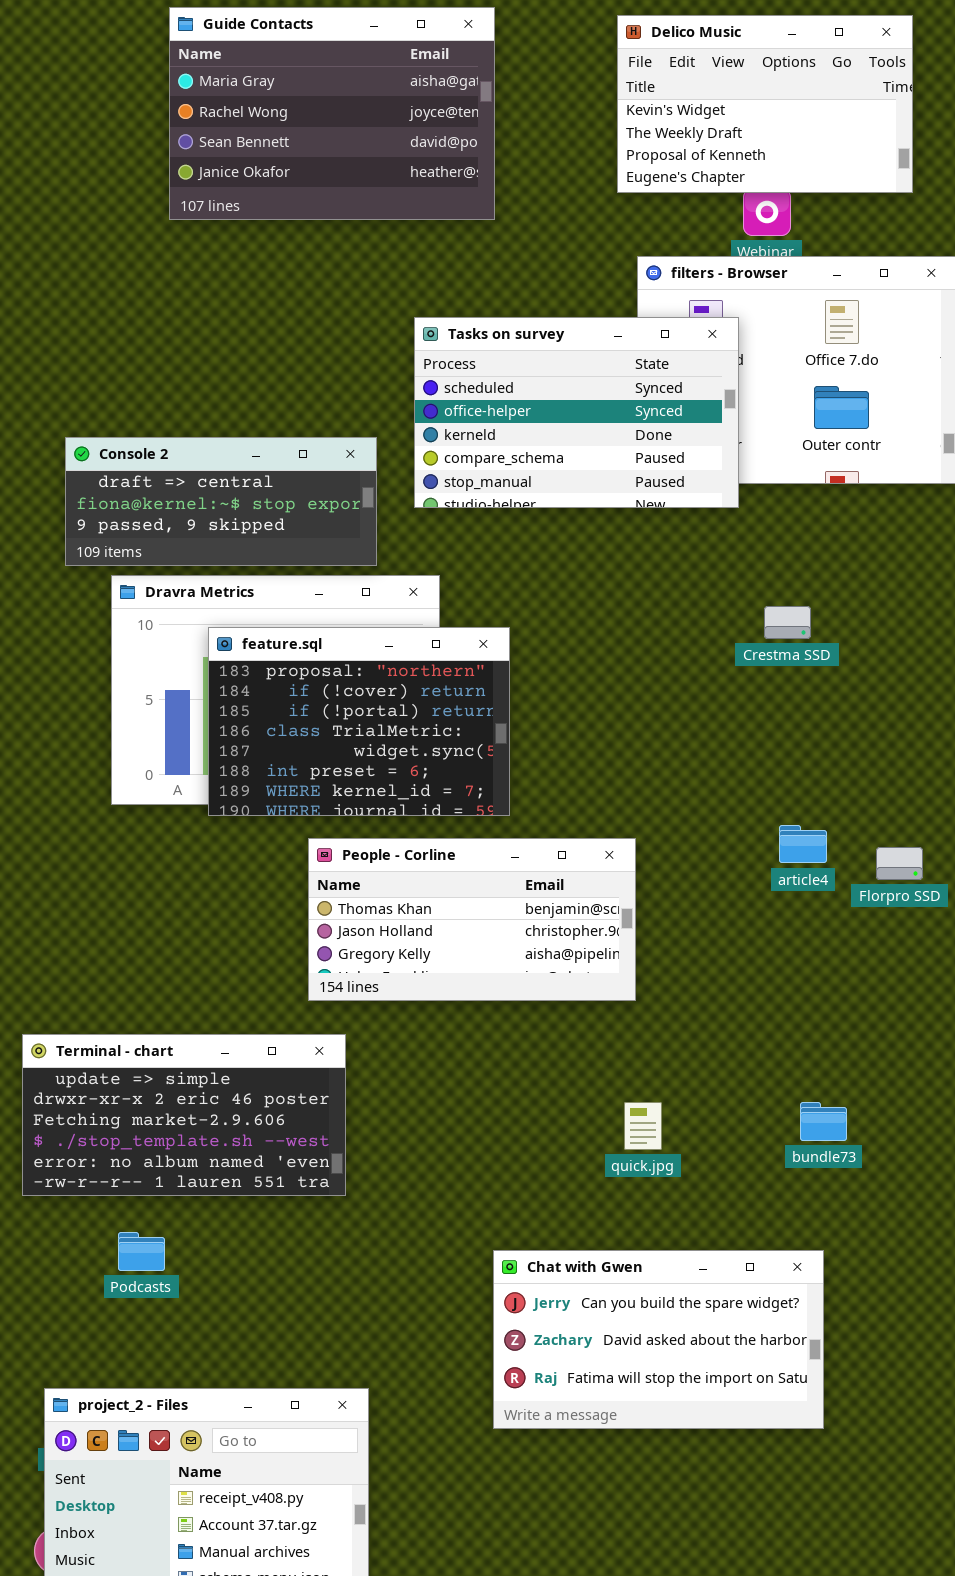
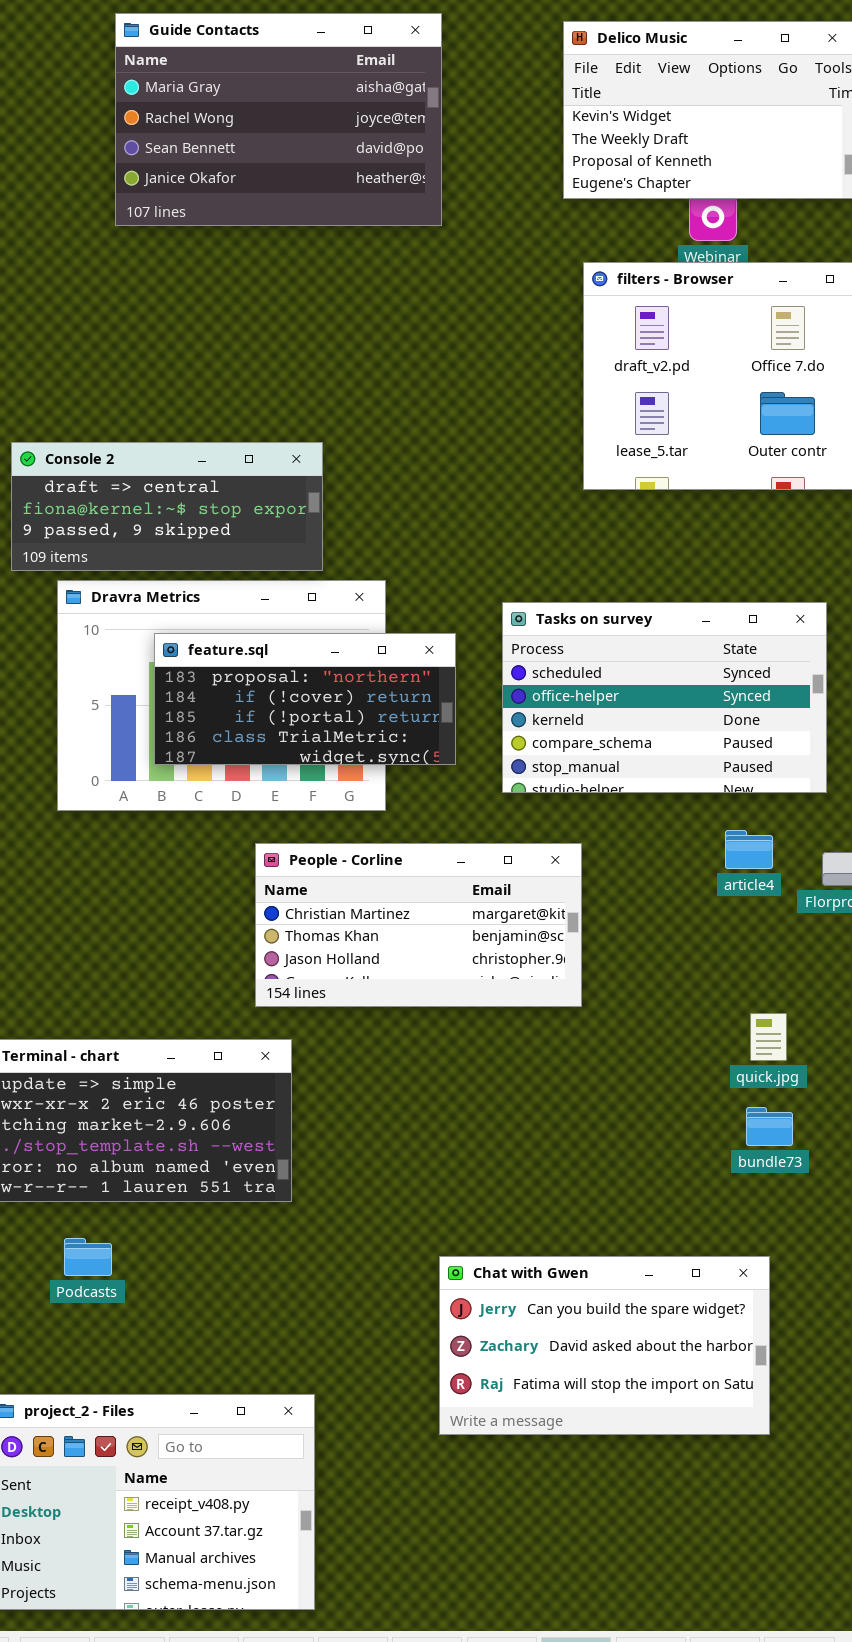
Tasks on survey: [414,317,739,508] -> [502,602,827,793], moved
feature.sql: [208,627,510,816] -> [154,633,456,765], resized
People - Corline: [308,838,636,1001] -> [255,843,582,1007], scrolled up 1 row
quick.jpg: [624,1102,662,1150] -> [750,1013,787,1061], moved

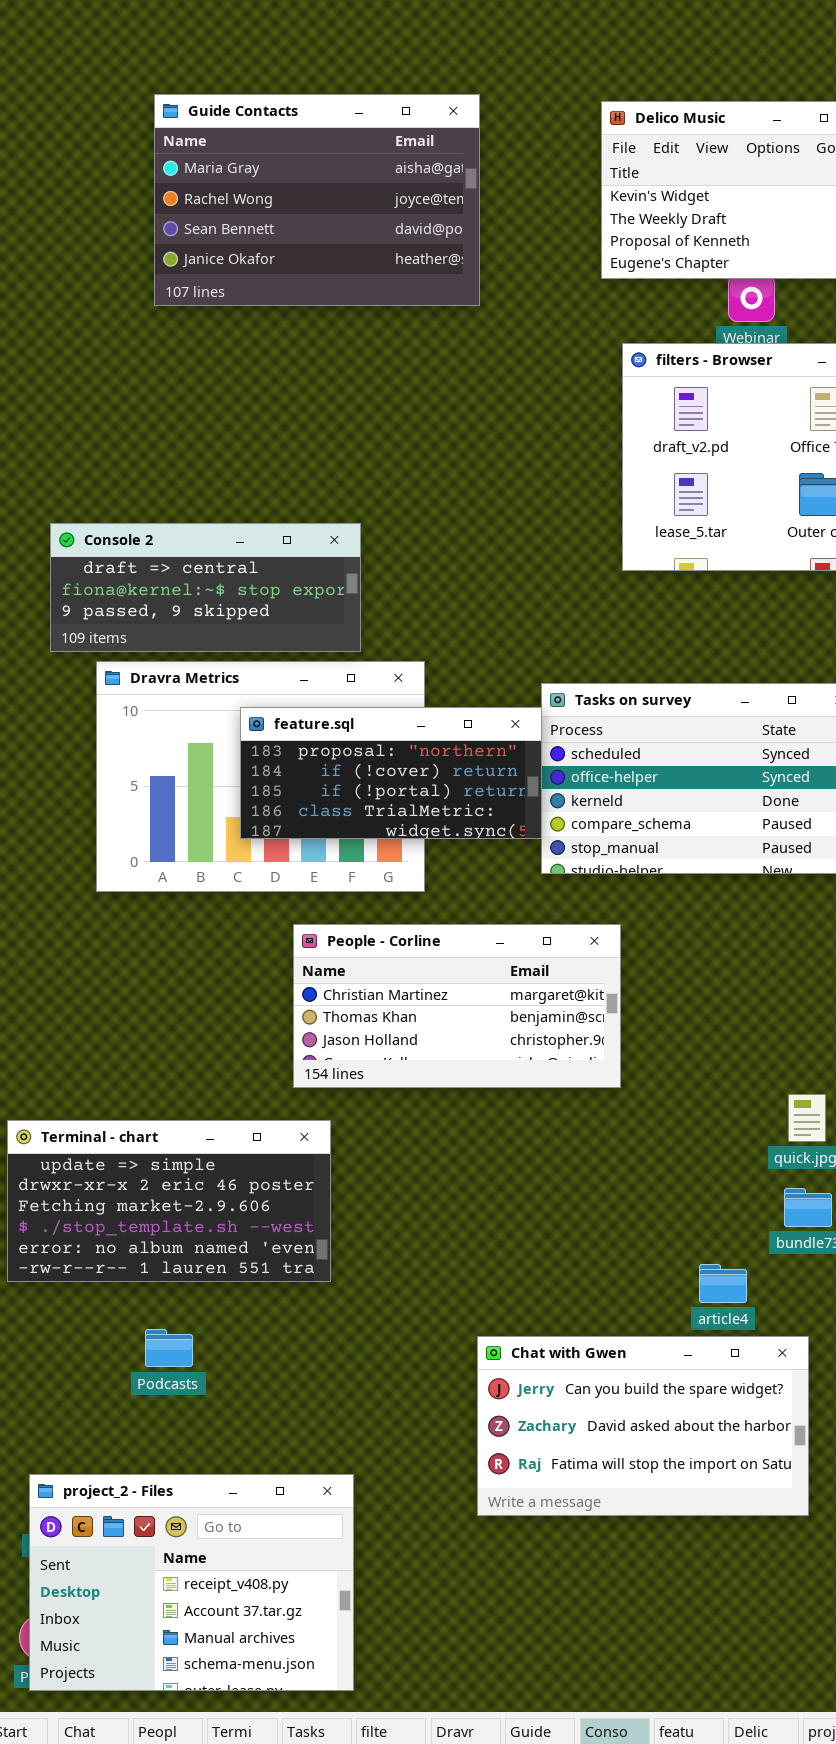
feature.sql: [154,633,456,765] -> [240,707,542,839], moved
article4: [725,830,773,869] -> [699,1264,747,1303], moved
Podcasts: [64,1238,112,1276] -> [145,1329,193,1367], moved

